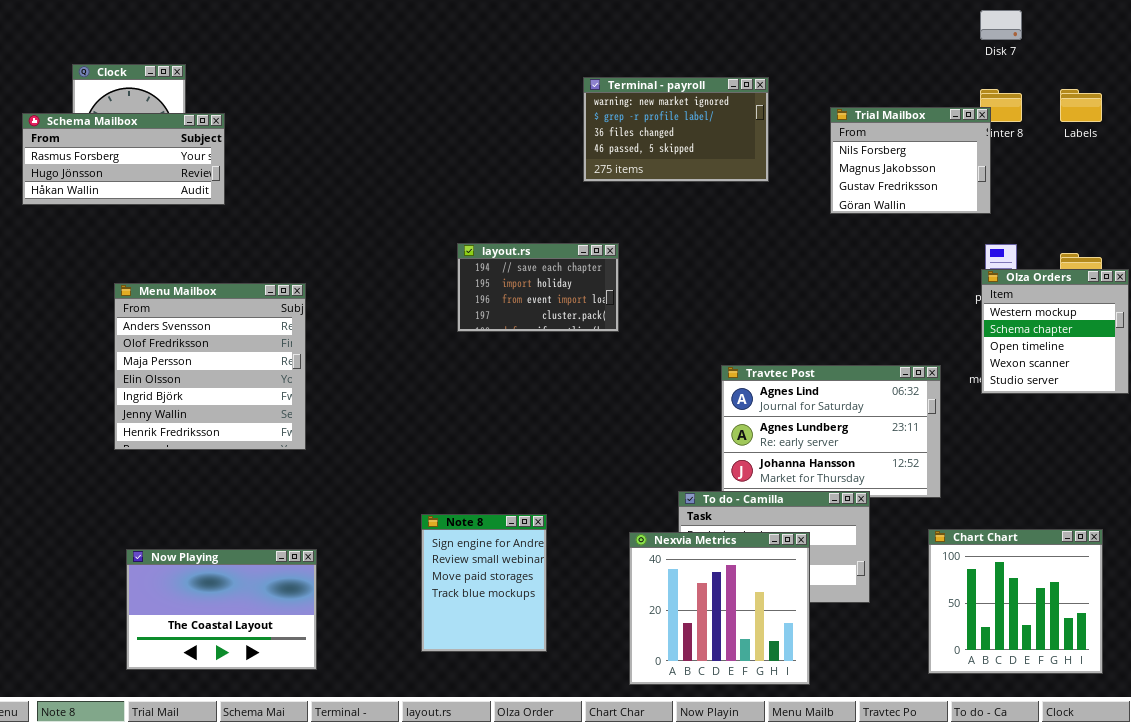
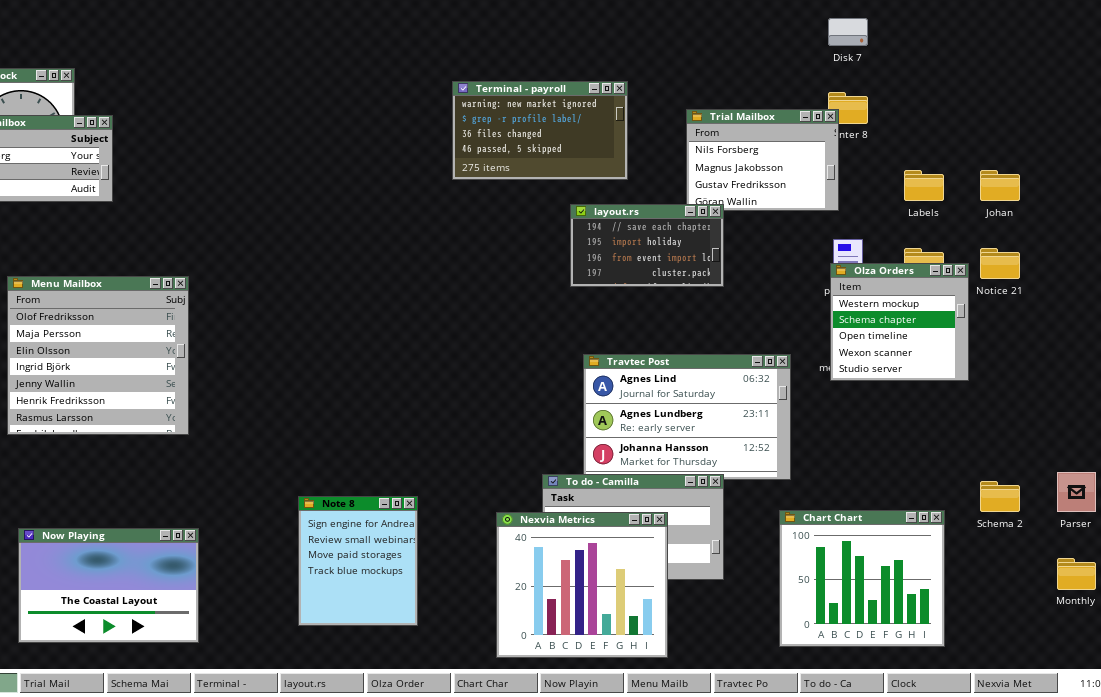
Labels: [1060,89,1102,122] -> [904,170,944,201], moved
layout.rs: [457,243,619,332] -> [570,204,724,287], moved
Menu Mailbox: [114,283,306,450] -> [7,276,189,435], scrolled down 1 row

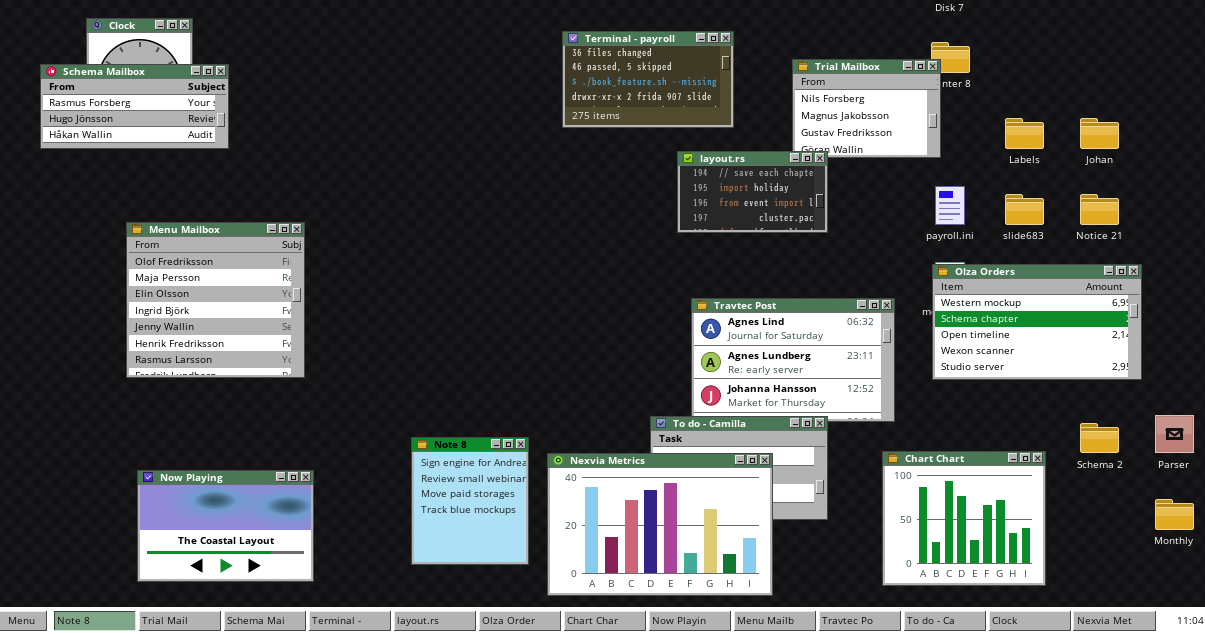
Terminal - payroll: [452,81,628,180] -> [562,31,734,128], scrolled down 2 rows
Olza Orders: [830,263,969,381] -> [932,264,1142,380], moved, resized
Nexvia Metrics: [496,512,668,658] -> [547,453,773,596], resized

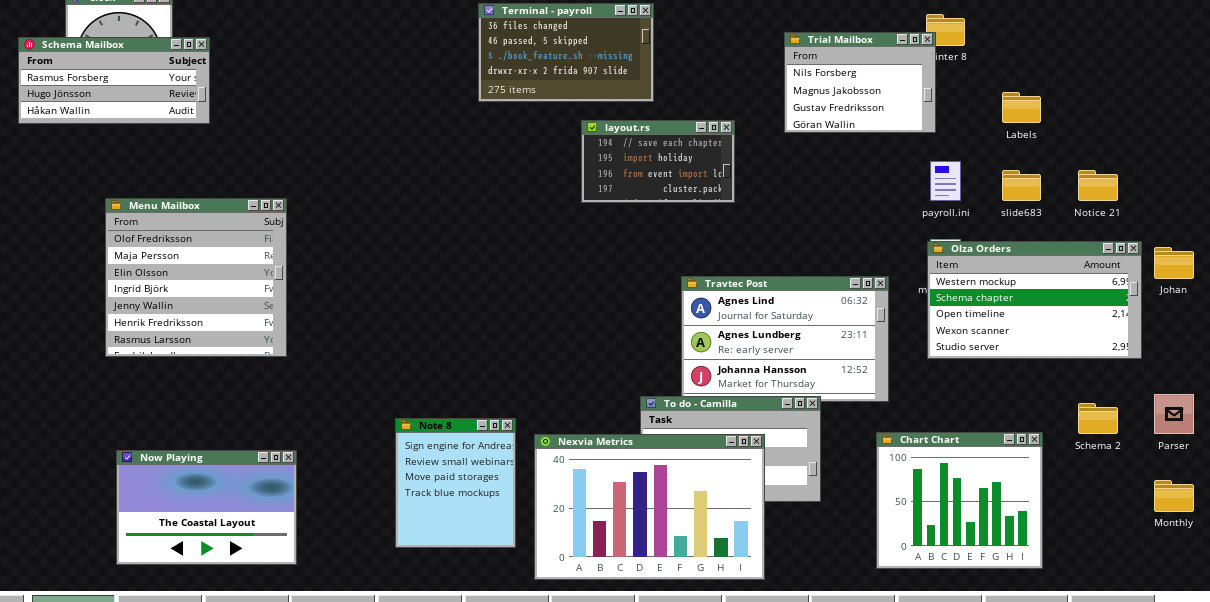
Terminal - payroll: [562,31,734,128] -> [478,3,654,102], moved
Johan: [1080,118,1119,149] -> [1154,247,1194,279], moved
layout.rs: [677,151,828,233] -> [581,120,735,203], moved

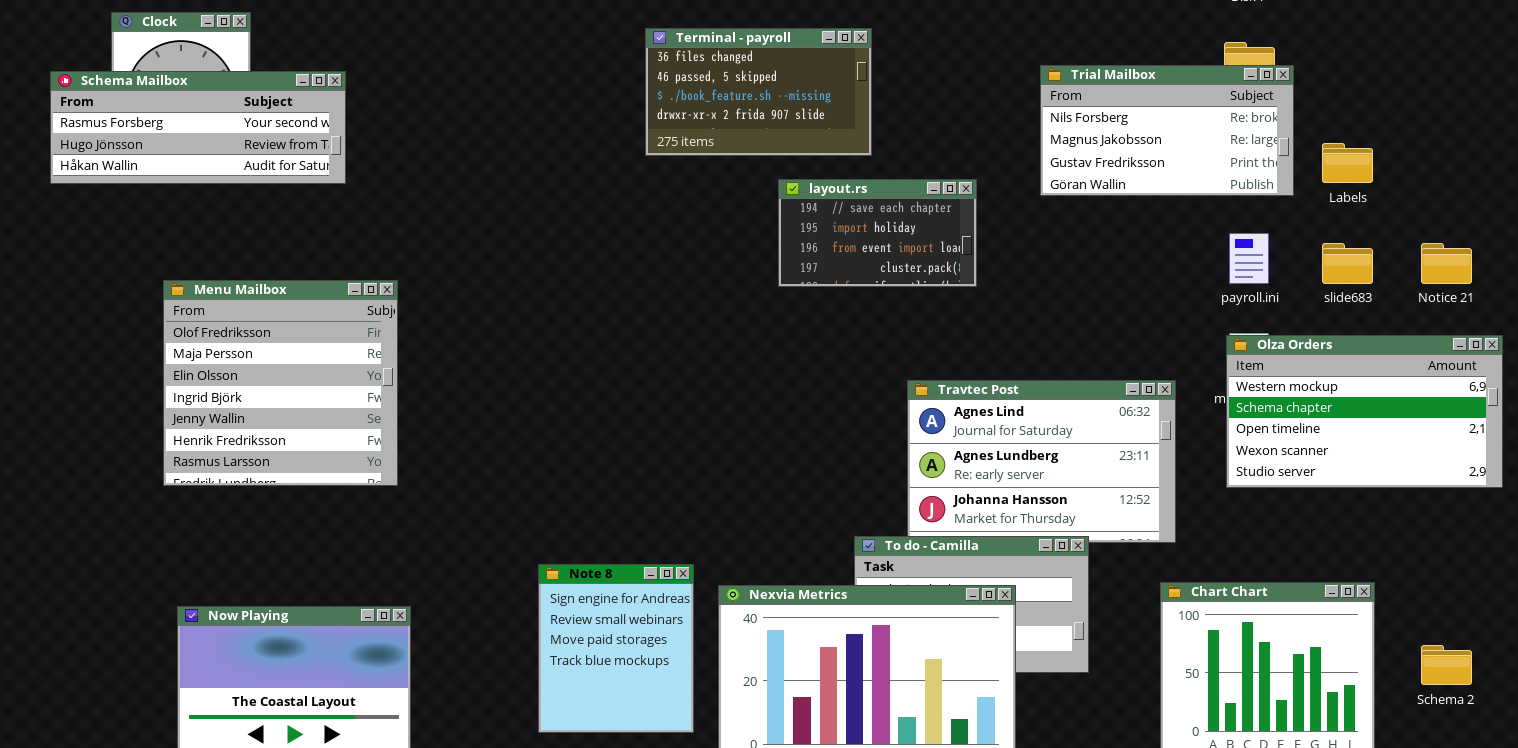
Trial Mailbox: [784,32,936,133] -> [1040,65,1294,196], resized
Schema Mailbox: [18,37,210,124] -> [50,71,346,184], resized
Schema 2: [1078,403,1118,434] -> [1421,645,1472,685], moved

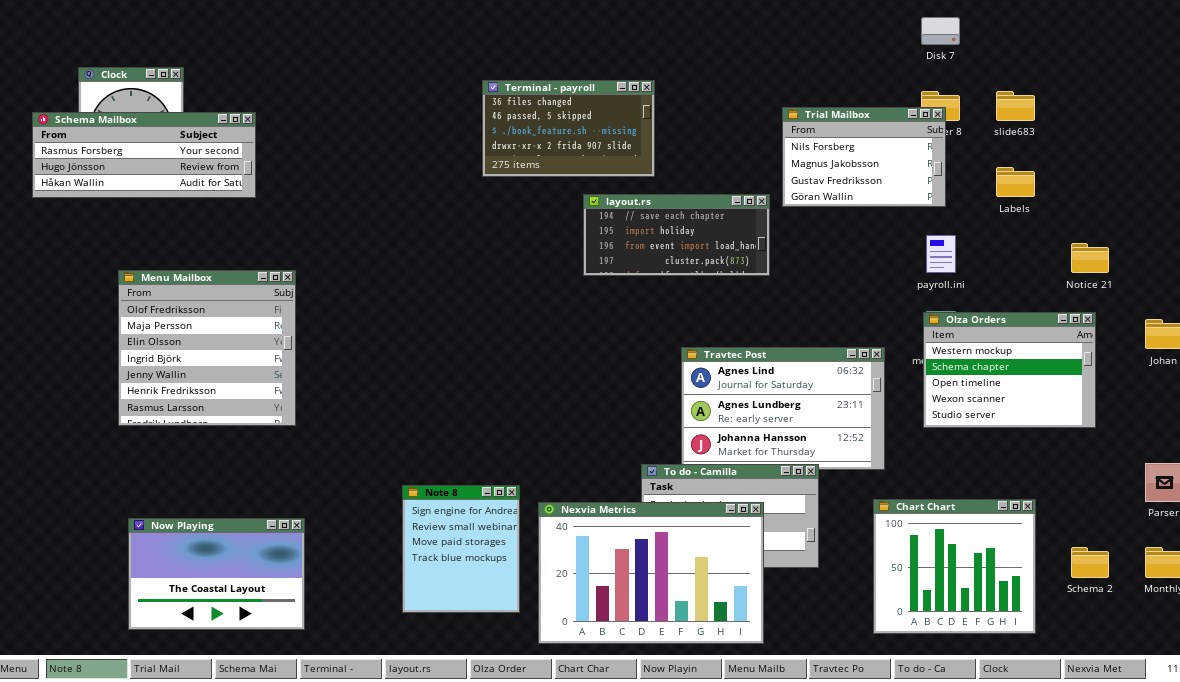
Trial Mailbox: [1040,65,1294,196] -> [782,107,946,207], resized
layout.rs: [778,179,977,287] -> [583,194,770,276], resized
slide683: [1322,243,1373,284] -> [996,91,1035,121], moved
Olza Orders: [1226,335,1503,488] -> [923,312,1096,428], resized

